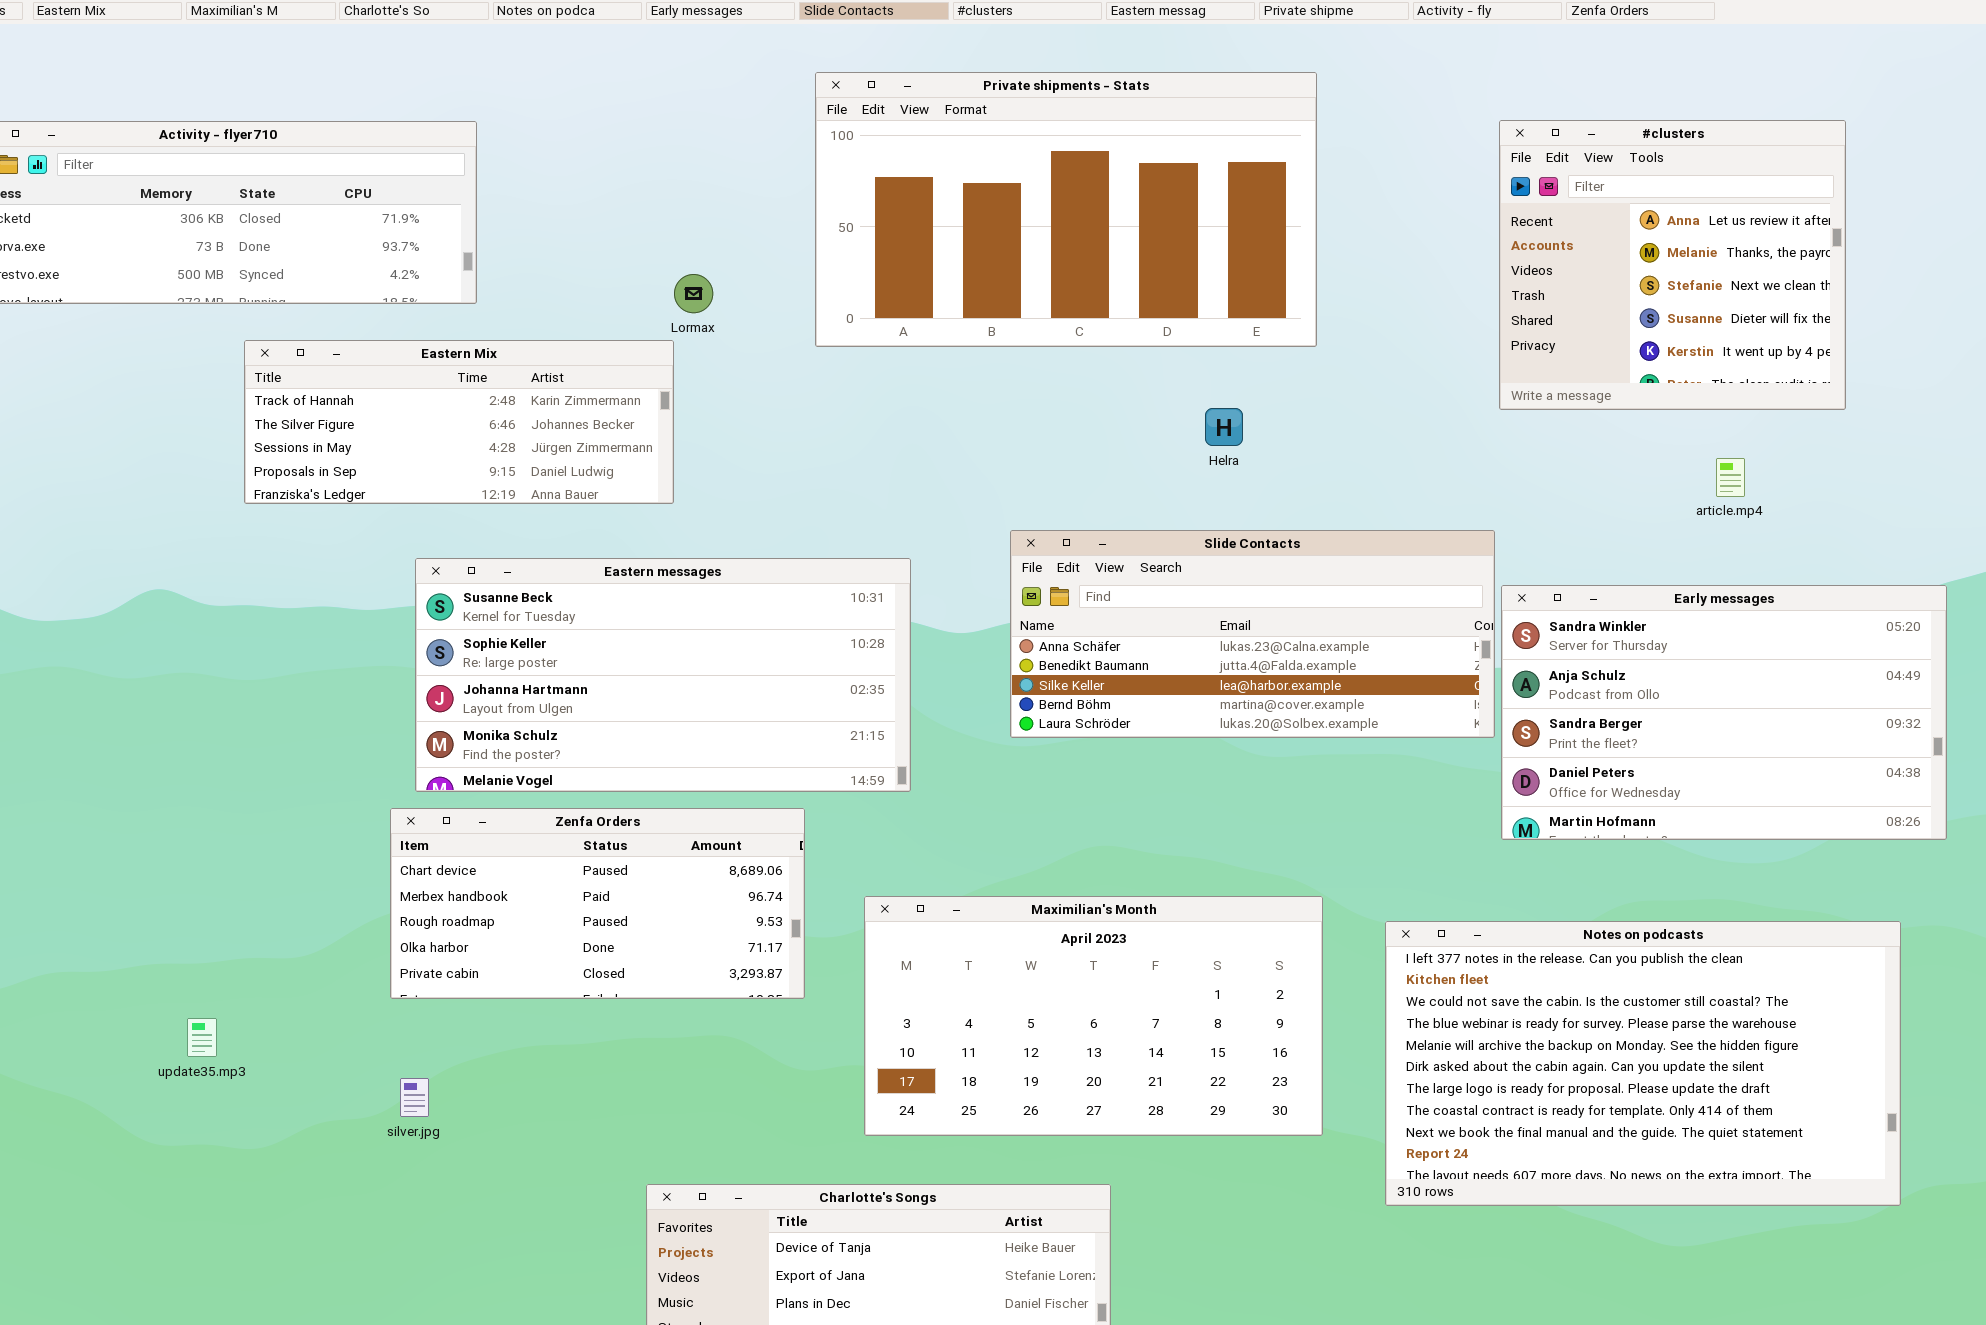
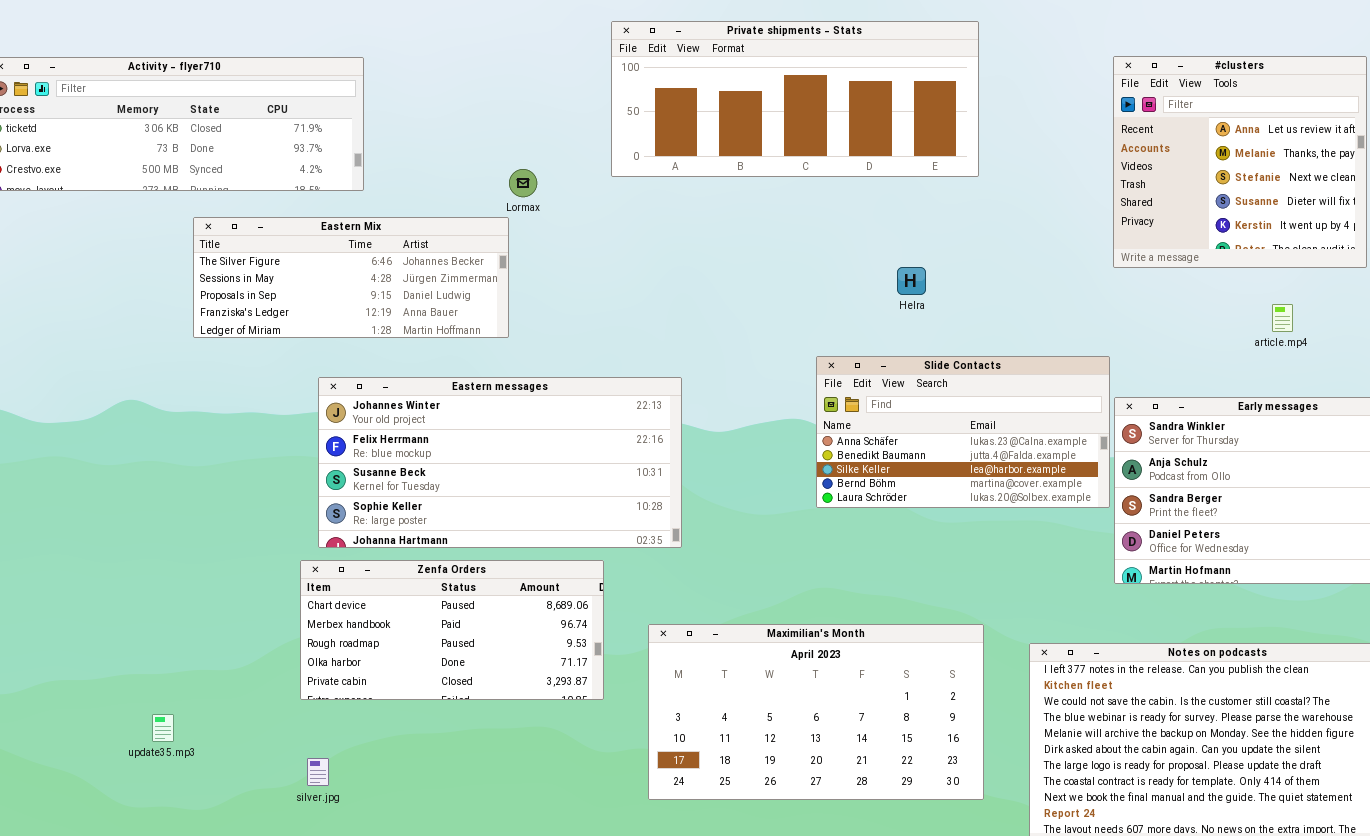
Private shipments - Stats: [815,72,1317,347] -> [611,21,979,177], resized
Eastern Mix: [244,340,674,504] -> [193,217,509,338], scrolled down 1 row
Slide Contacts: [1010,530,1495,738] -> [816,356,1110,508], resized
Eastern messages: [415,558,911,792] -> [318,377,682,548], scrolled up 2 rows

